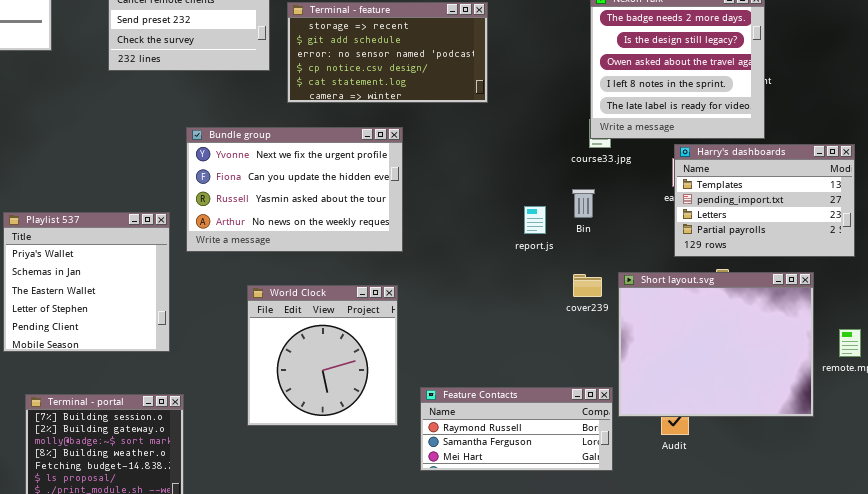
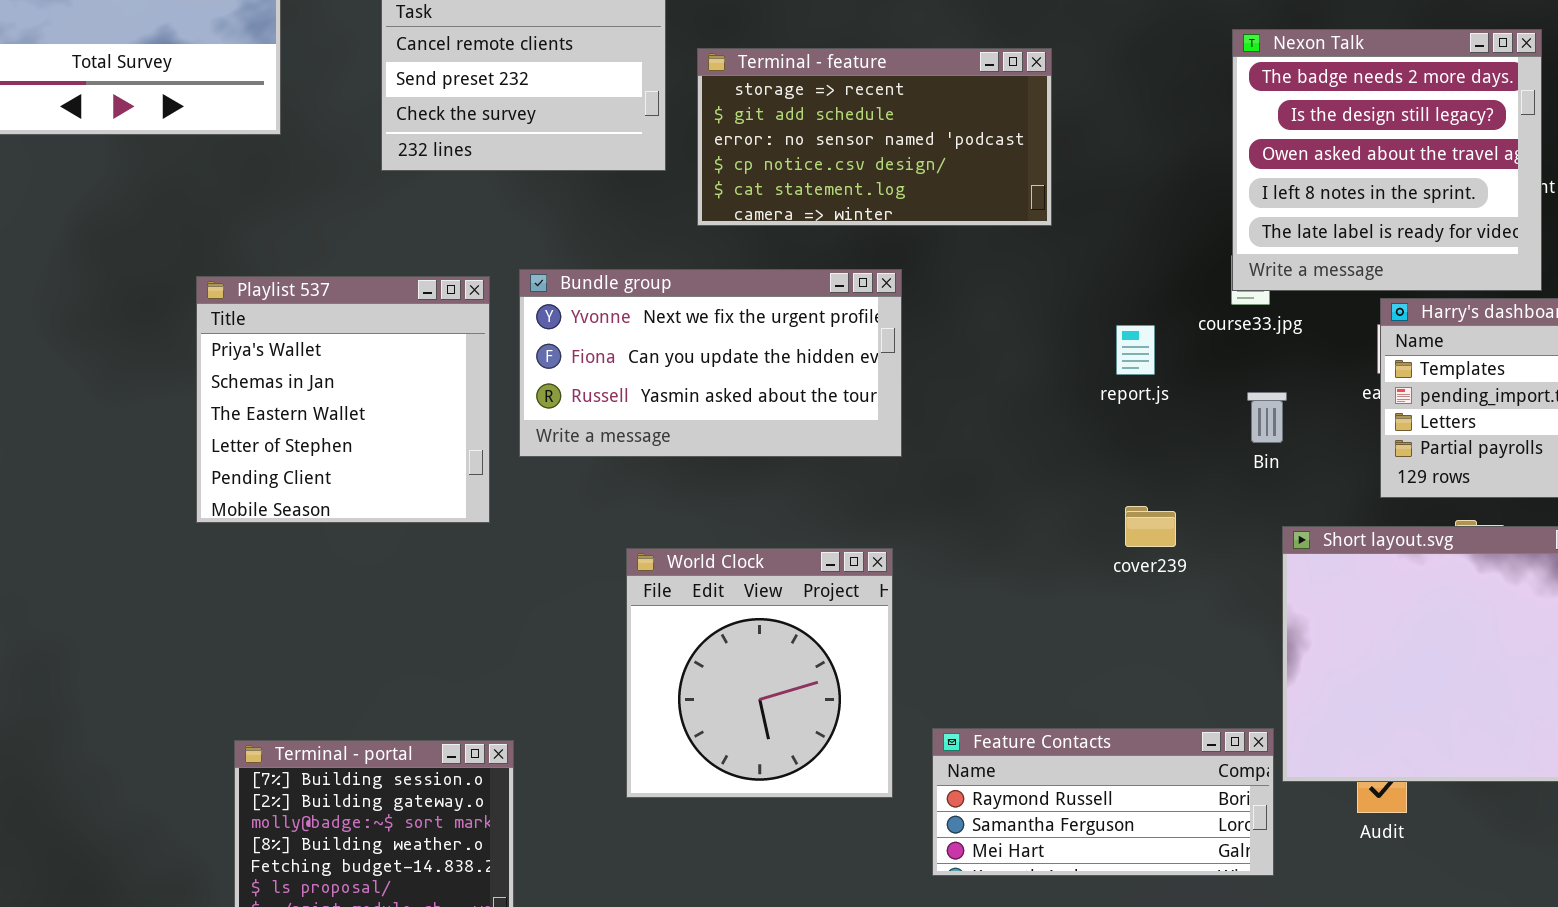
Bundle group: [186,127,403,252] -> [519,269,902,457], resized
Bin: [572,189,595,218] -> [1247,392,1287,443], moved
report.js: [524,206,546,234] -> [1116,325,1155,375], moved
Playlist 537: [3,212,170,352] -> [196,276,490,523], moved
cover239: [573,274,602,297] -> [1125,506,1176,547], moved

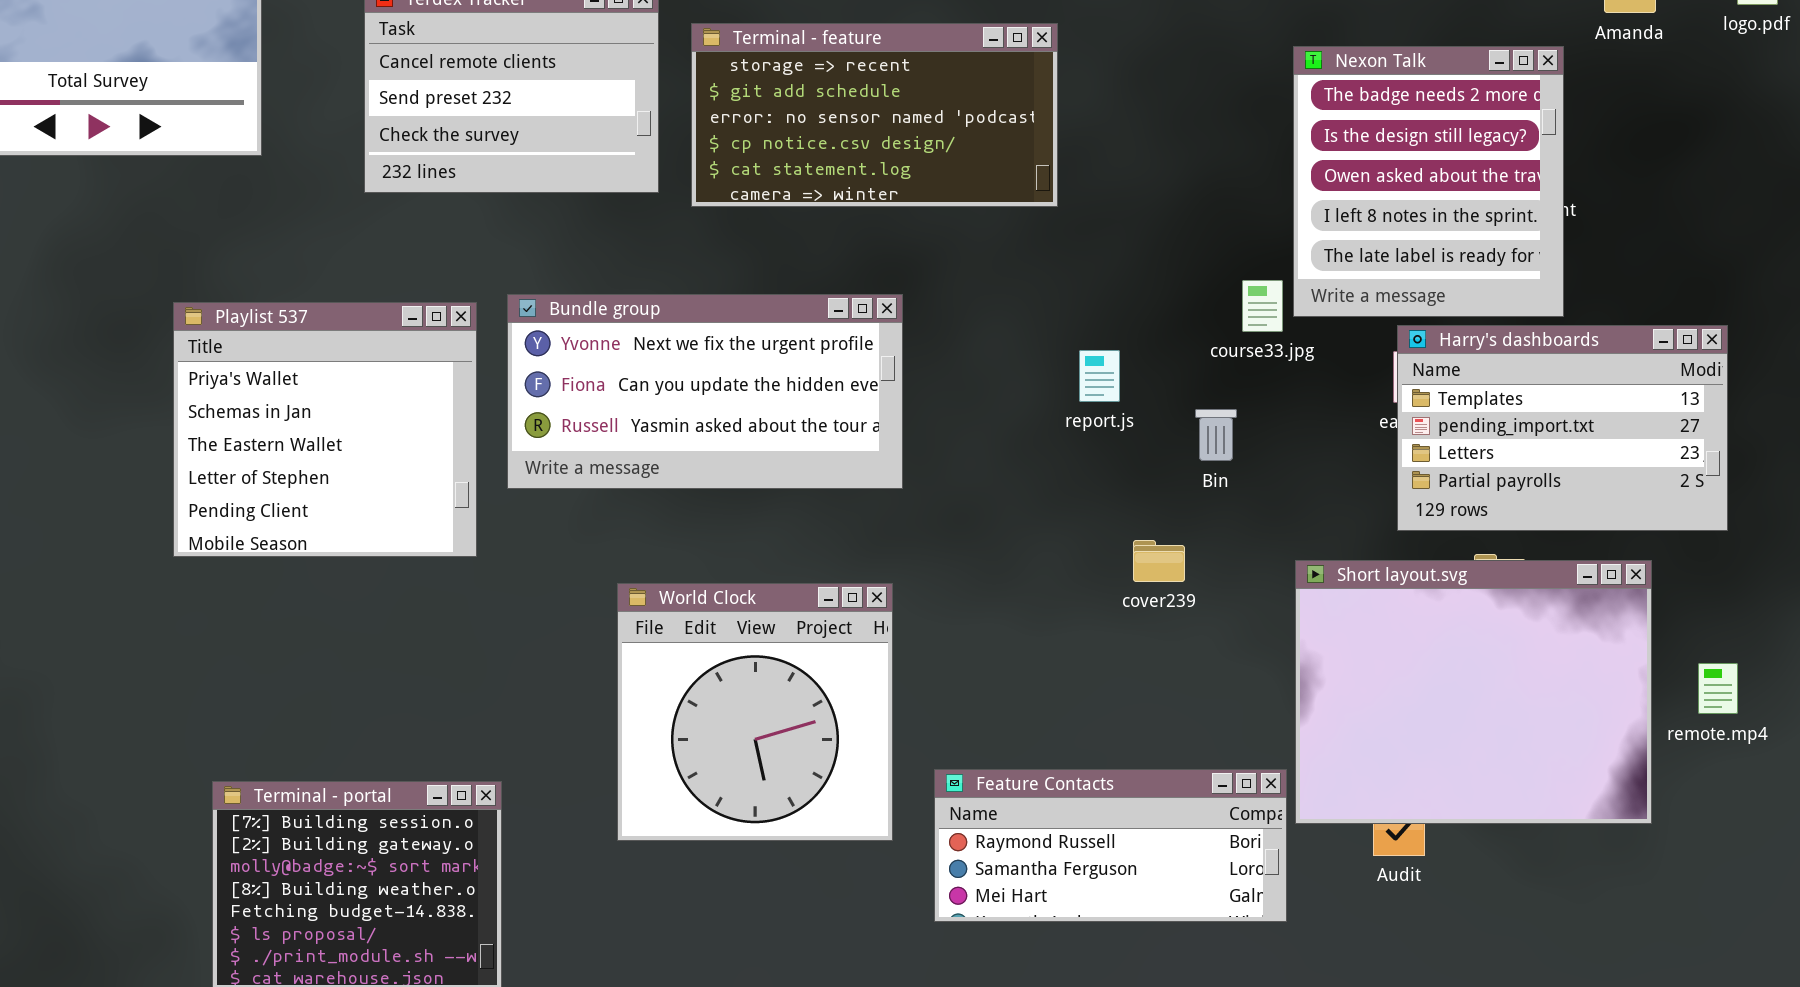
Nexon Talk: [1232,29,1542,291] -> [1293,46,1564,317], resized
Terminal - feature: [697,48,1052,226] -> [691,23,1058,207], moved
report.js: [1116,325,1155,375] -> [1079,350,1120,402], moved
Bin: [1247,392,1287,443] -> [1195,409,1237,461], moved

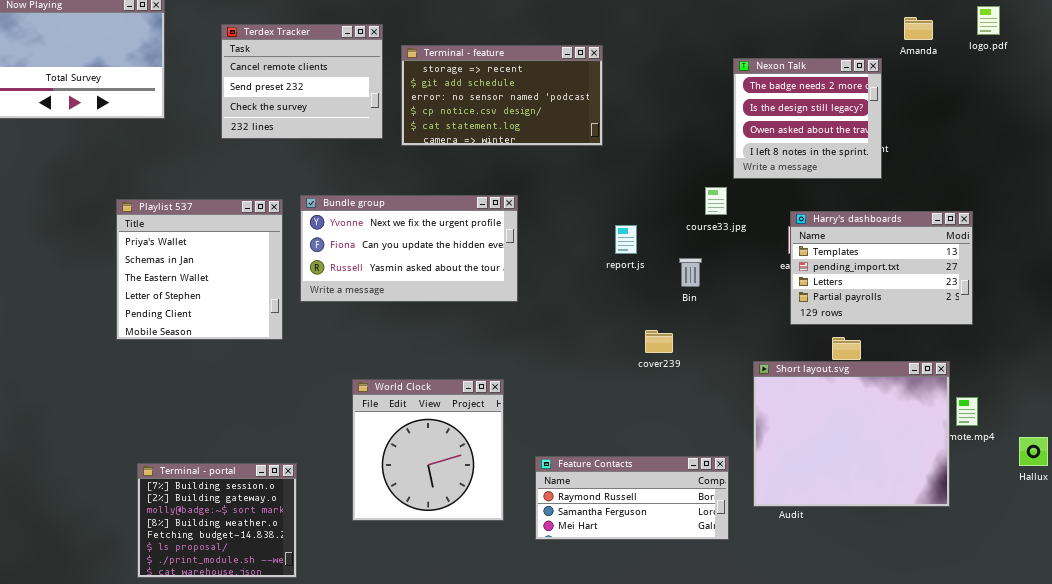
Nexon Talk: [1293,46,1564,317] -> [733,58,882,179], resized
Short layout.svg: [1295,560,1652,824] -> [753,361,950,507], moved
World Clock: [617,583,893,841] -> [352,379,504,521], moved

